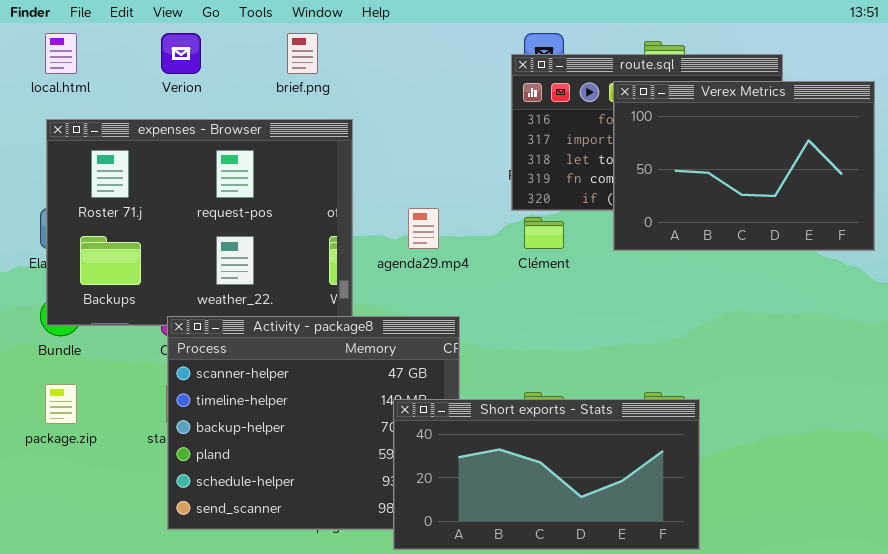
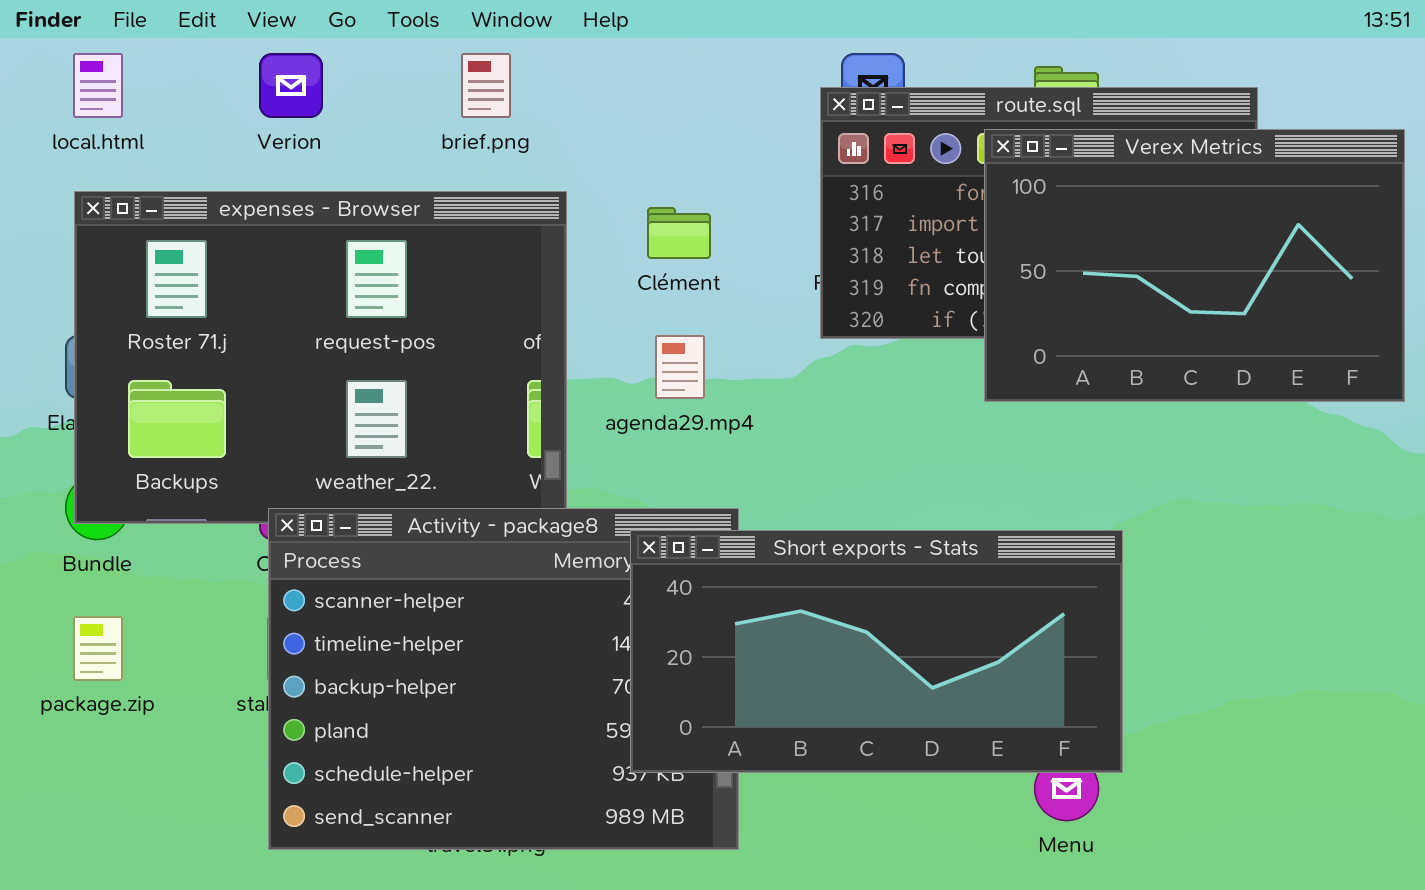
Clément: [524,217,564,249] -> [647,207,711,259], moved
Short exports - Stats: [393,399,700,550] -> [630,530,1123,773], moved

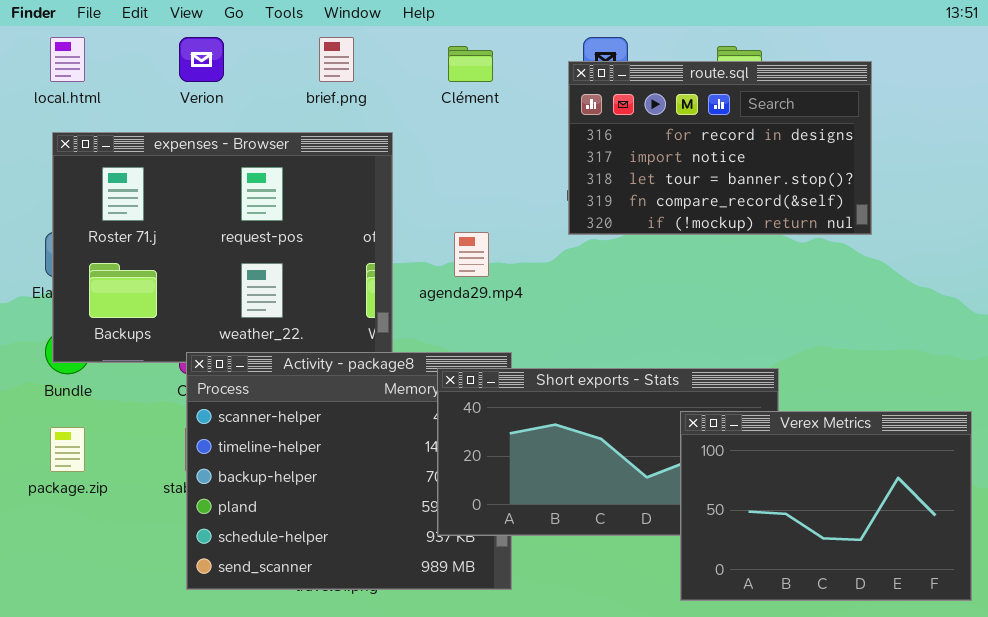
Verex Metrics: [984,129,1405,402] -> [680,411,972,601], moved
Clément: [647,207,711,259] -> [448,46,493,82], moved

